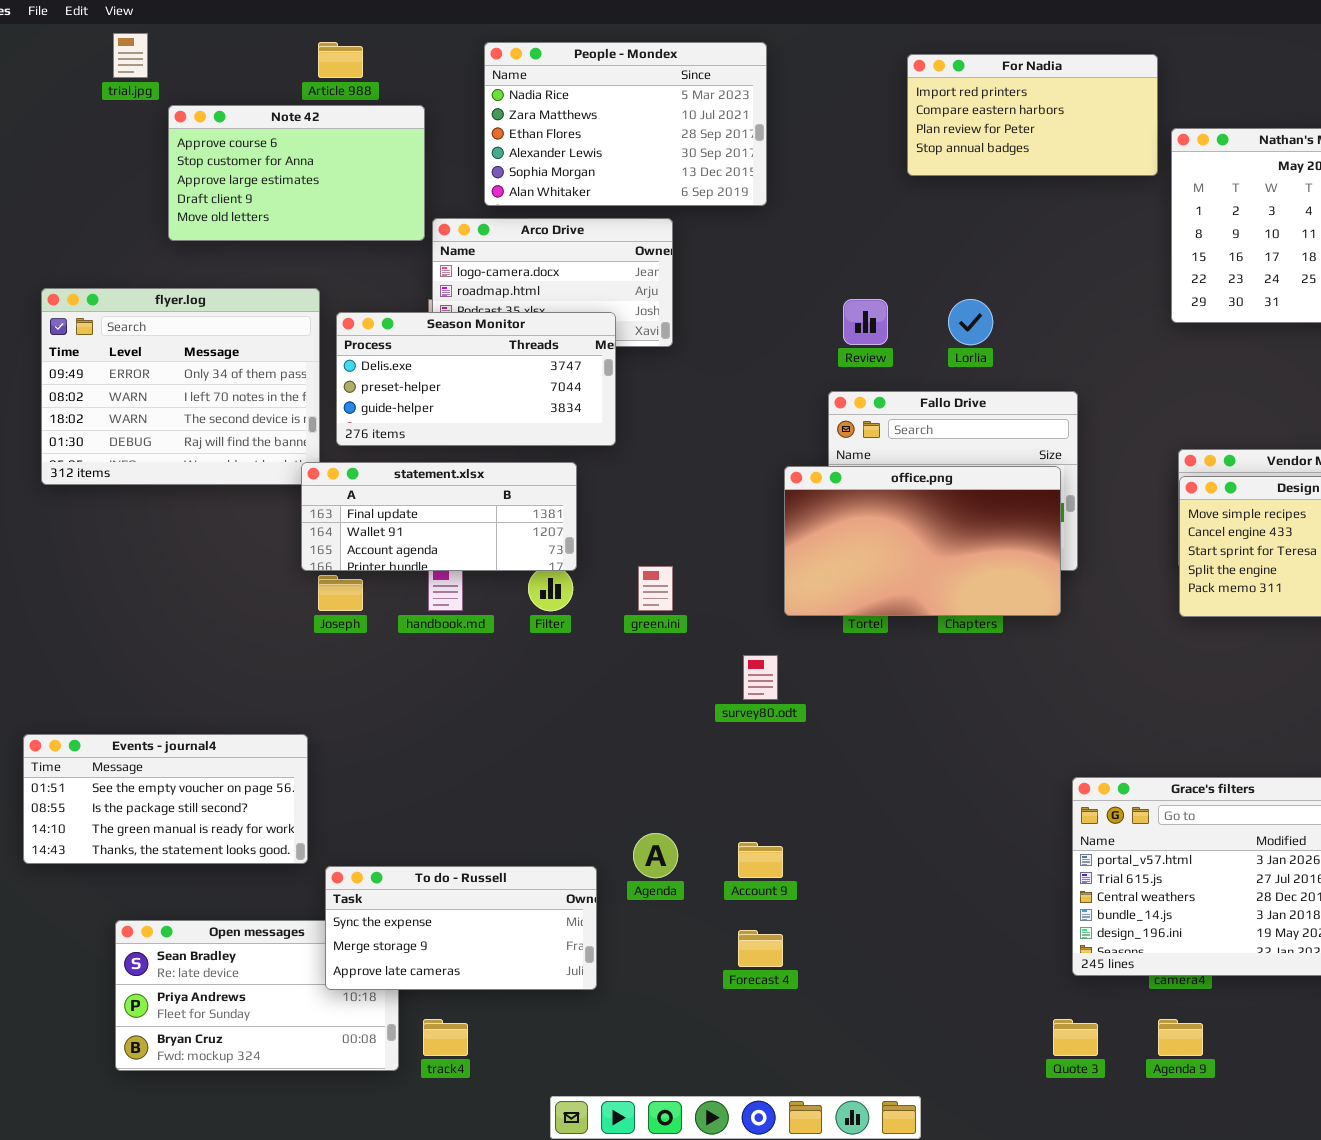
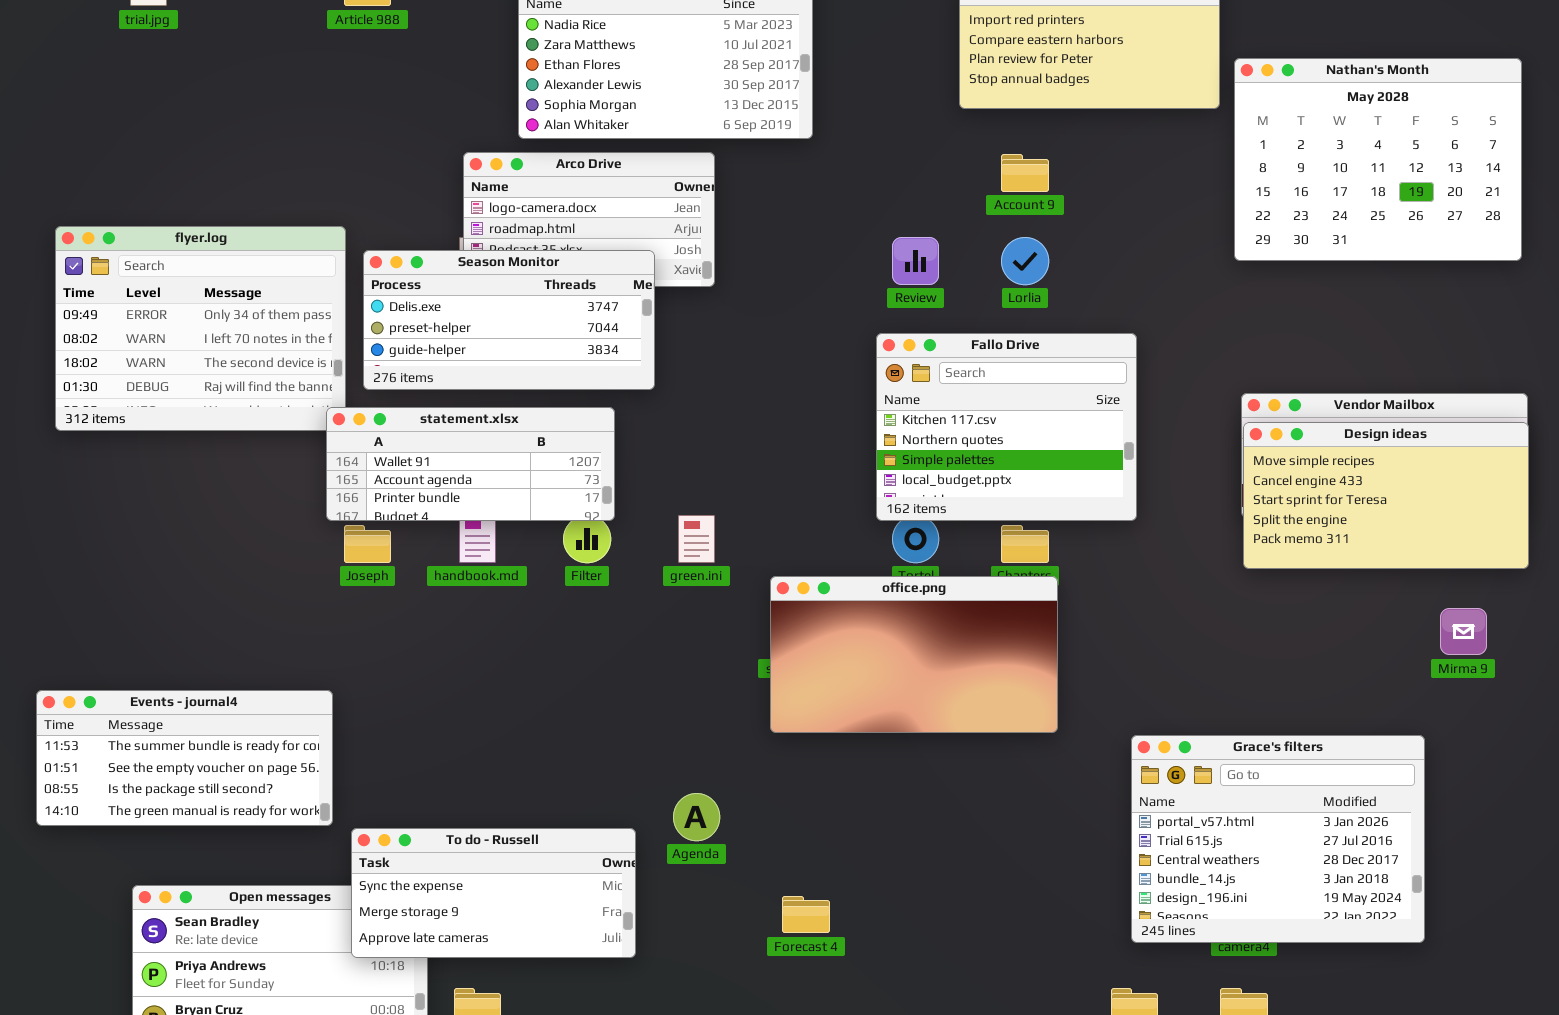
Note 42: [168,105,425,241] -> none, closed
statement.xlsx: [301,462,577,571] -> [326,407,615,521], scrolled down 1 row
office.png: [784,466,1061,616] -> [770,576,1058,733], moved
Events - journal4: [23,734,308,864] -> [36,690,333,826], scrolled up 1 row
Account 9: [738,842,783,878] -> [1001,154,1049,192], moved

